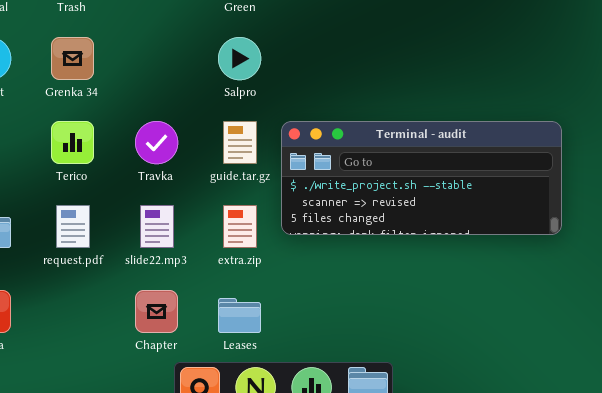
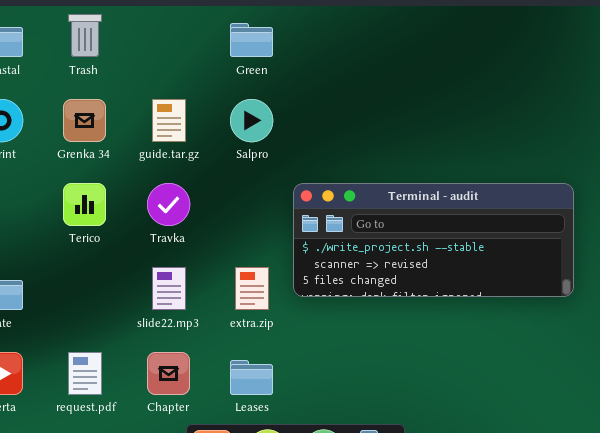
guide.tar.gz: [223,121,257,164] -> [152,99,186,142], moved
request.pdf: [56,205,90,248] -> [68,352,102,395], moved

